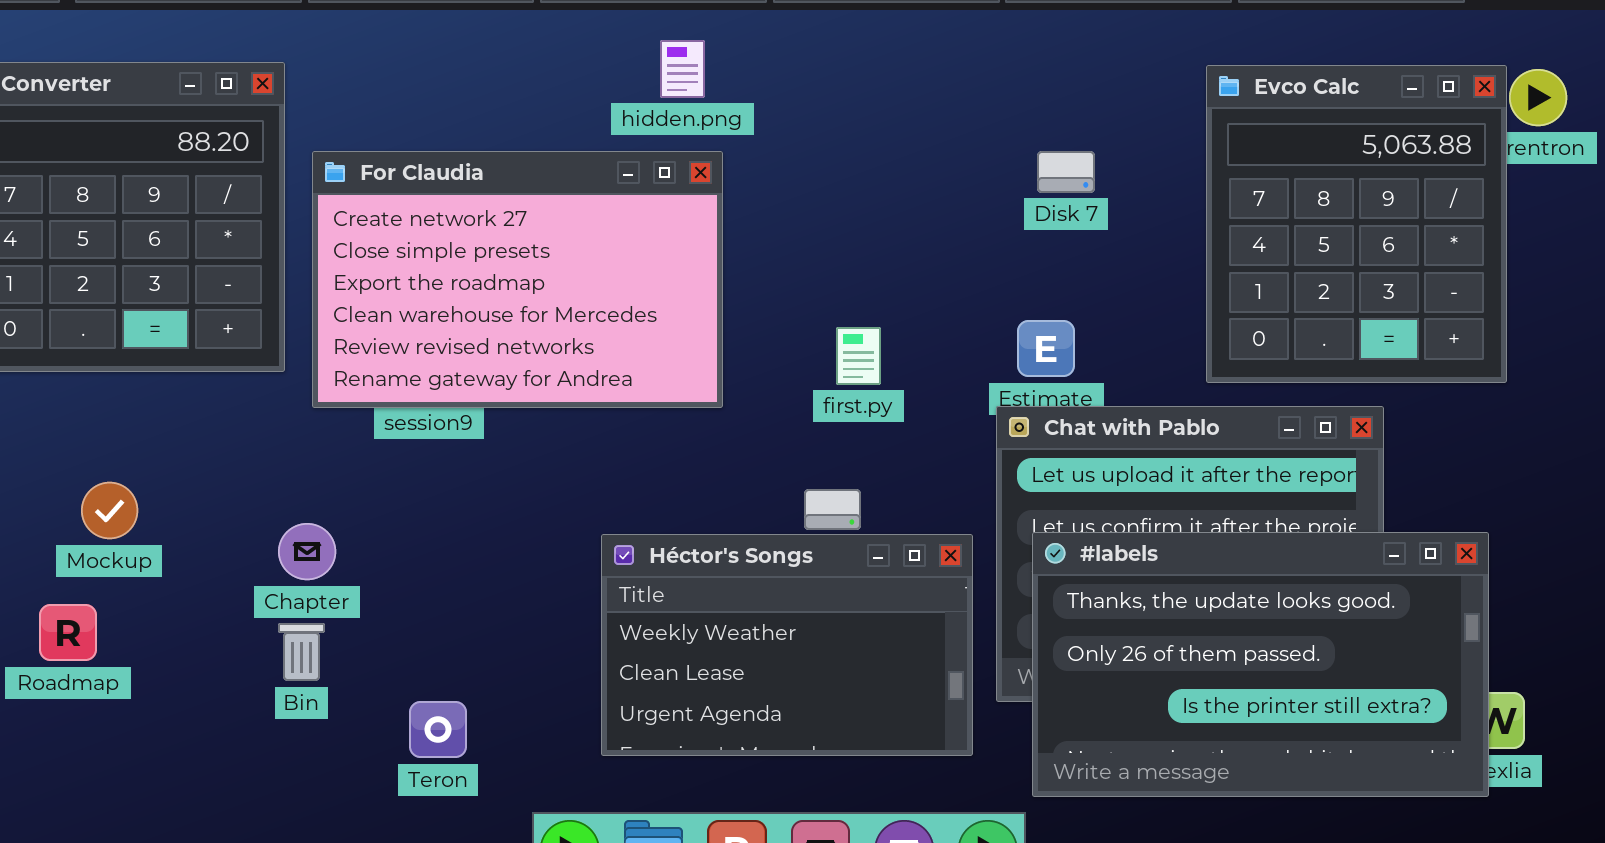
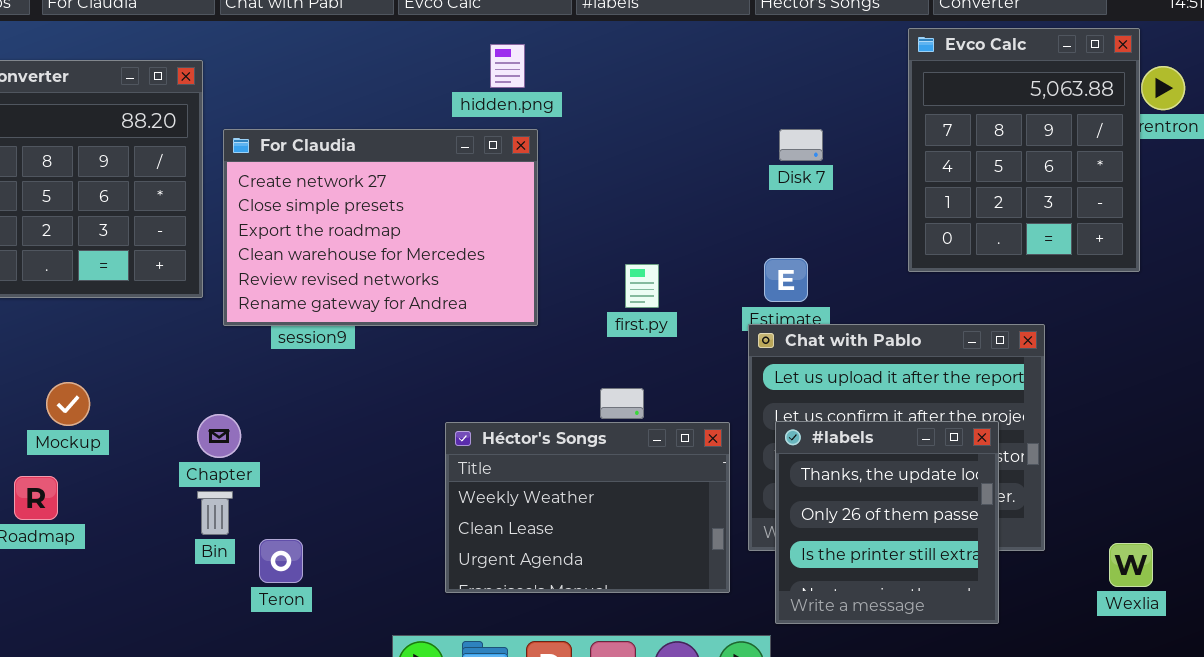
Evco Calc: [1206,65,1507,383] -> [908,28,1140,272], moved
#labels: [1032,532,1489,797] -> [775,421,999,624], resized
Teron: [409,701,467,758] -> [259,539,303,583], moved

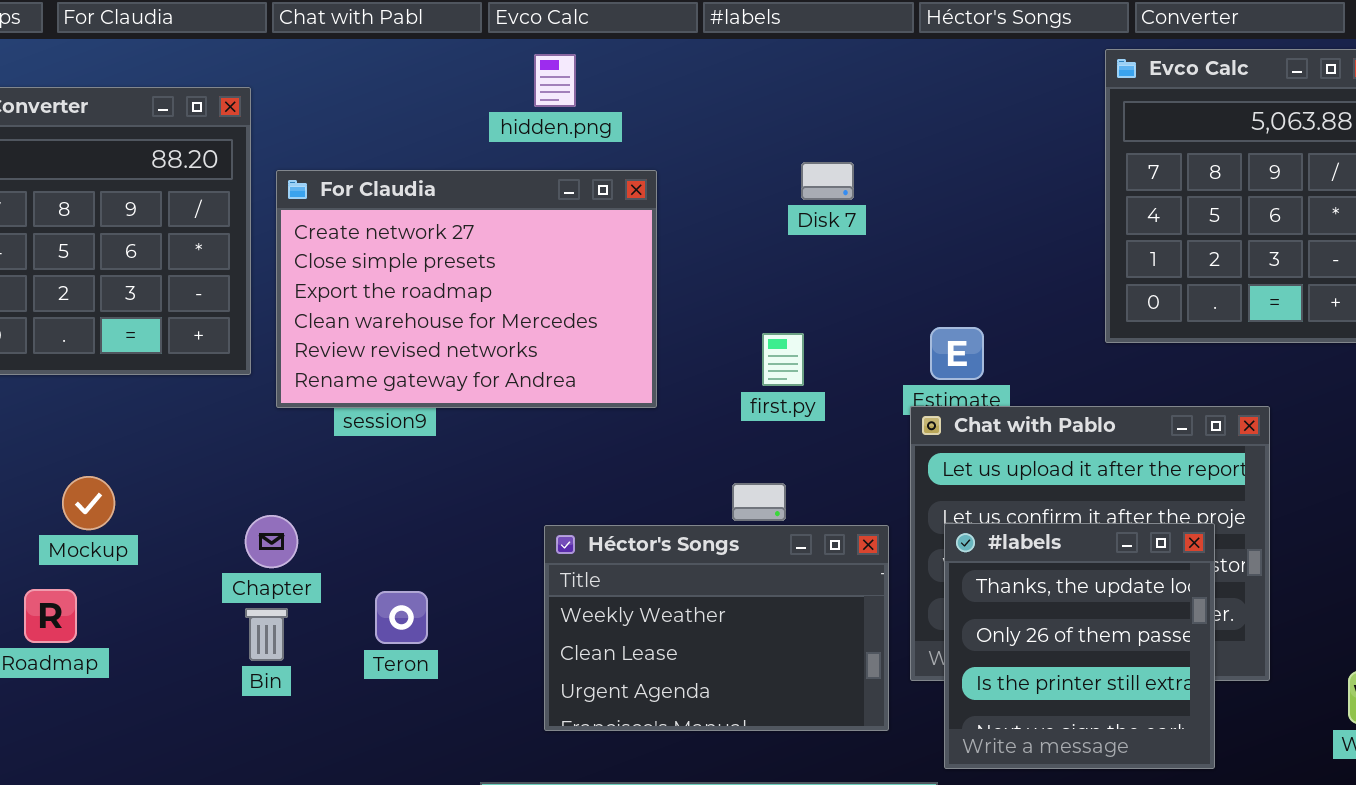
hidden.png: [490,44,525,88] -> [534,54,576,107], moved
Disk 7: [779,129,823,161] -> [801,162,854,200], moved
Teron: [259,539,303,583] -> [375,591,428,644], moved

